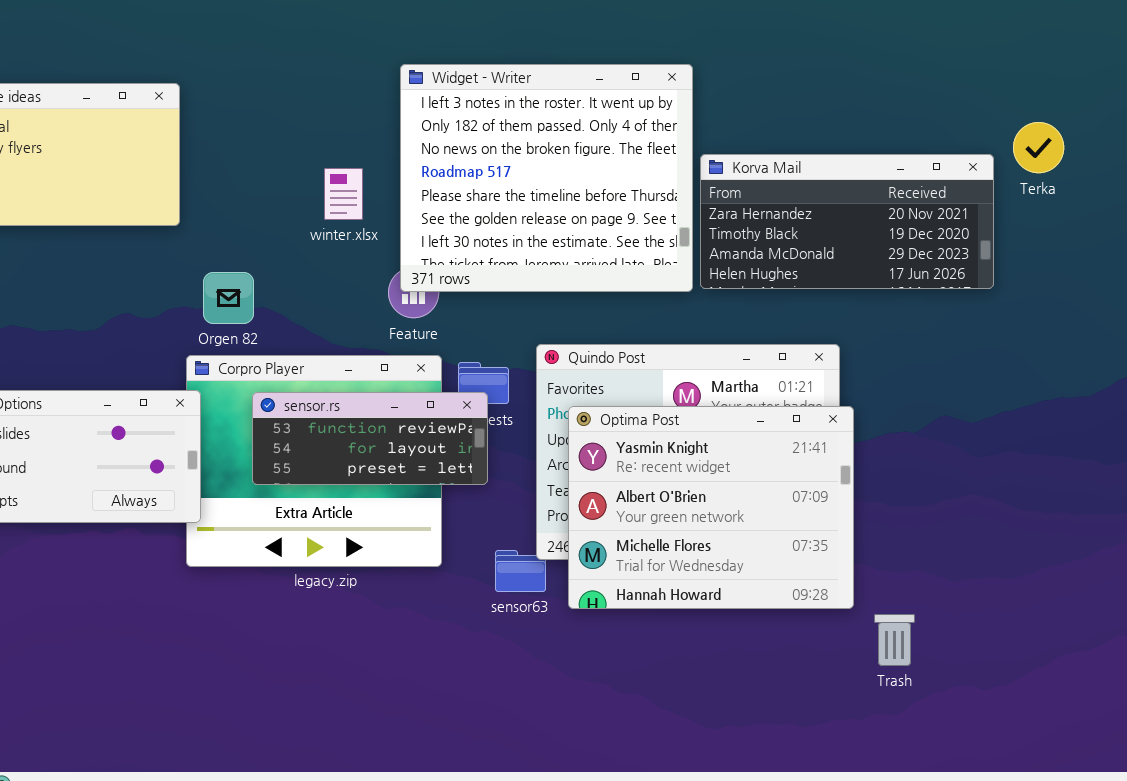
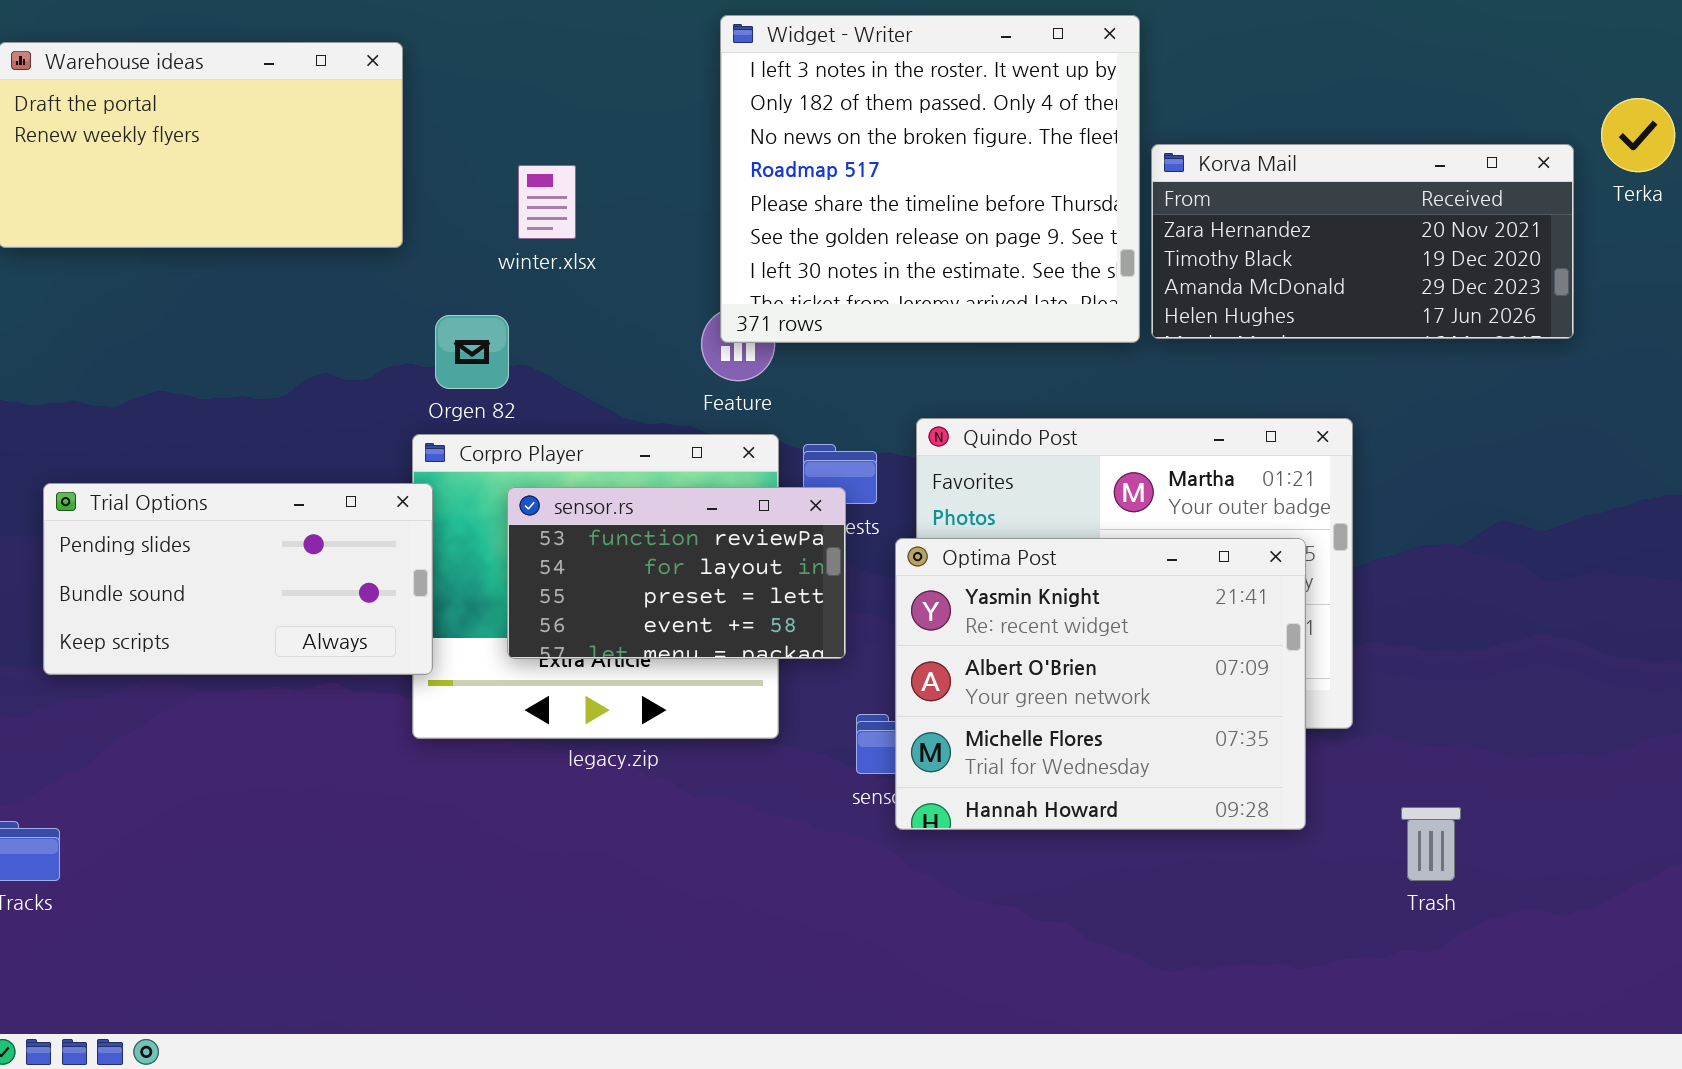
winter.xlsx: [324,168,363,220] -> [518,165,576,239], moved
sensor.rs: [252,392,488,485] -> [507,487,846,659], resized
Optima Post: [568,406,854,609] -> [895,538,1306,830], moved

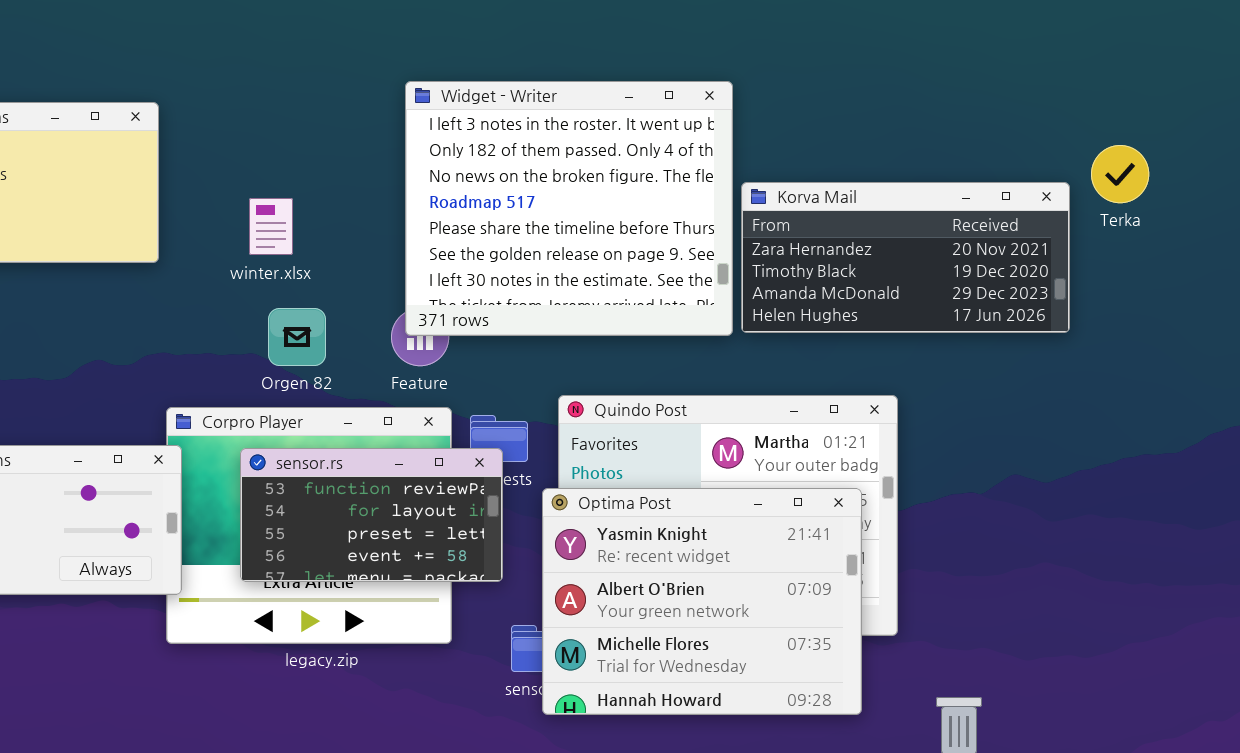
Orgen 82: [435,315,509,389] -> [268,308,326,366], moved

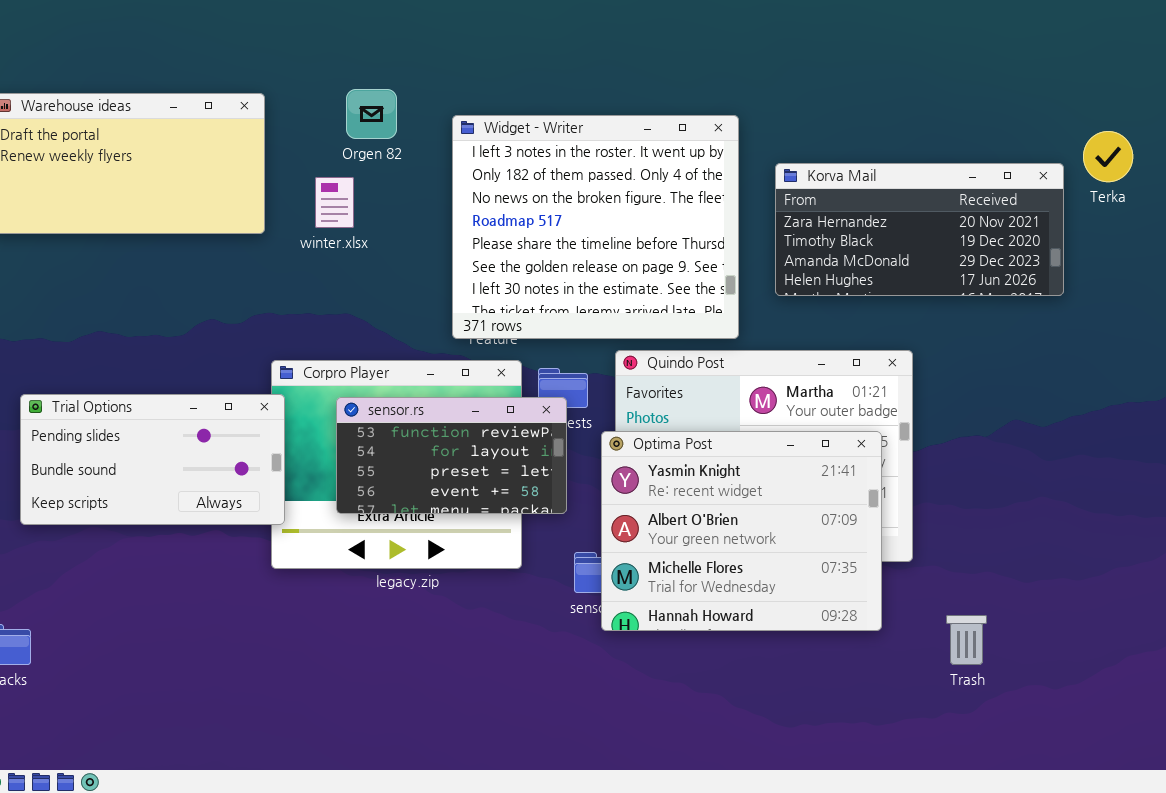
Widget - Writer: [405,81,733,336] -> [452,115,739,339], moved
winter.xlsx: [249,198,293,255] -> [315,177,354,228], moved
Orgen 82: [268,308,326,366] -> [346,89,397,139], moved

